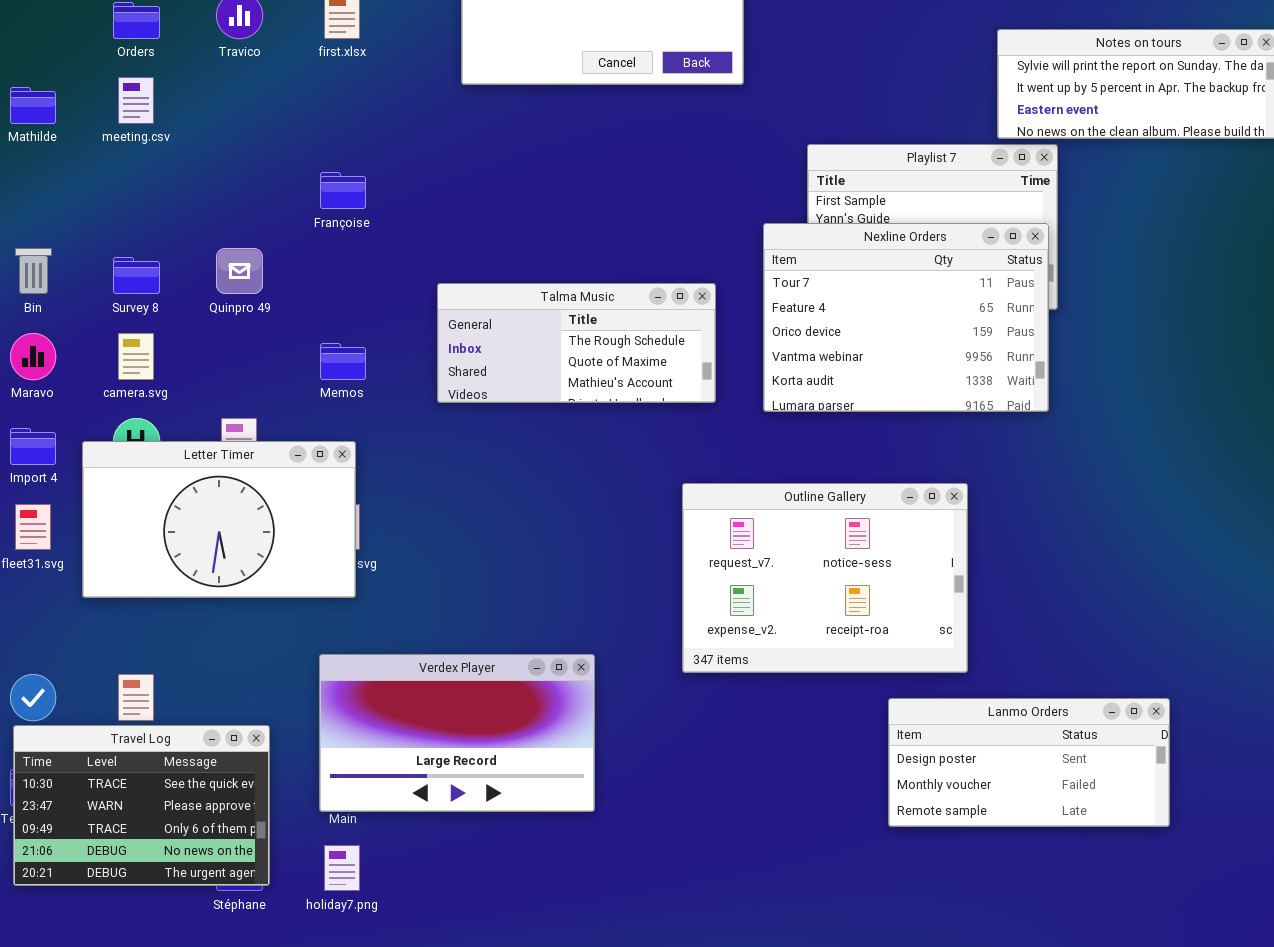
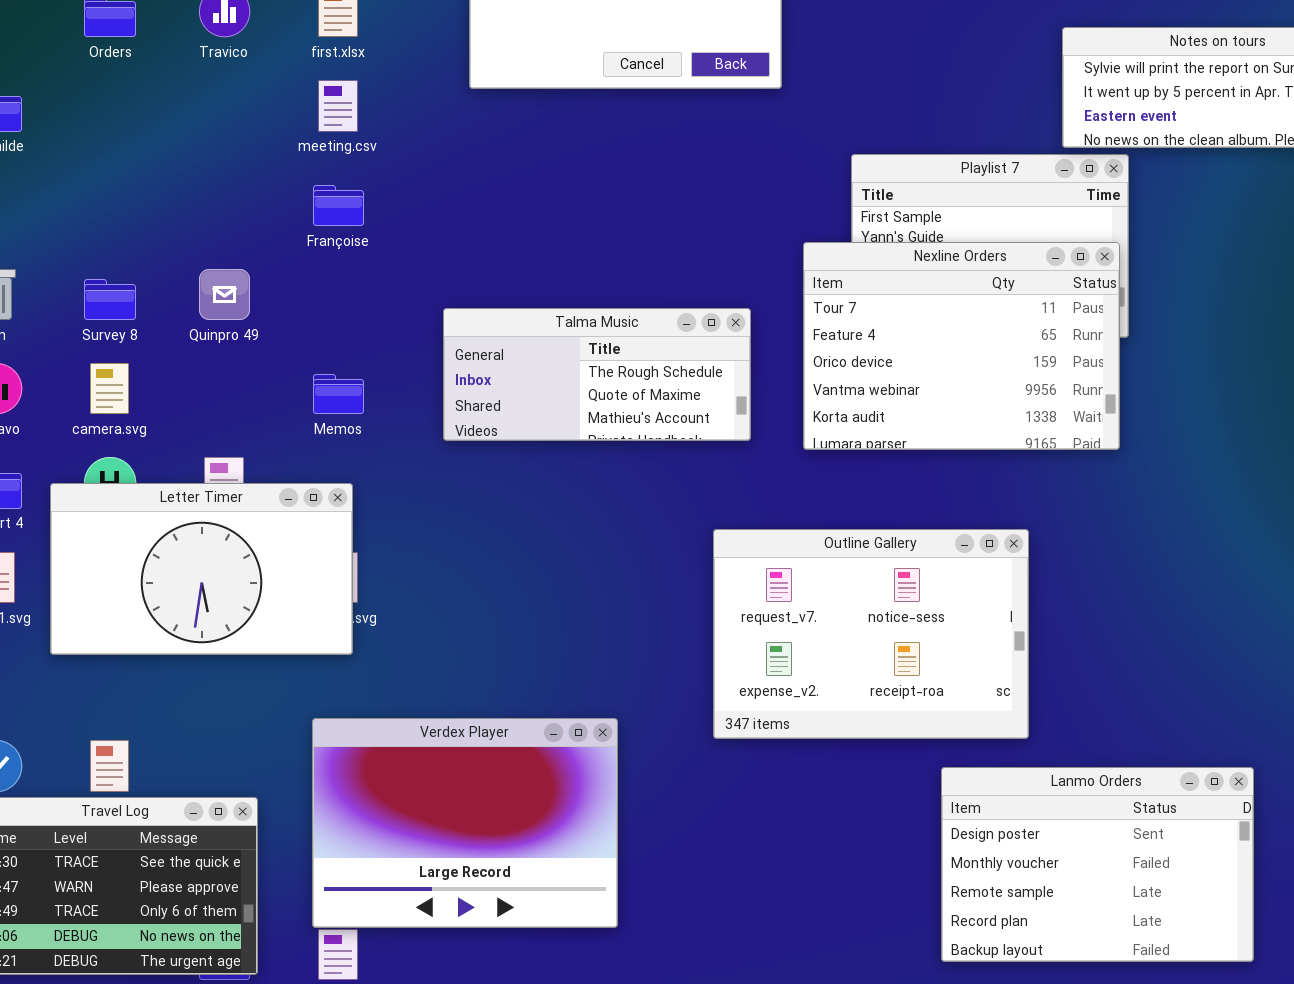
meeting.csv: [118,77,154,124] -> [318,80,358,132], moved
Verdex Player: [319,654,595,812] -> [312,718,618,928], resized
Lanmo Orders: [888,698,1170,827] -> [941,767,1254,962], resized

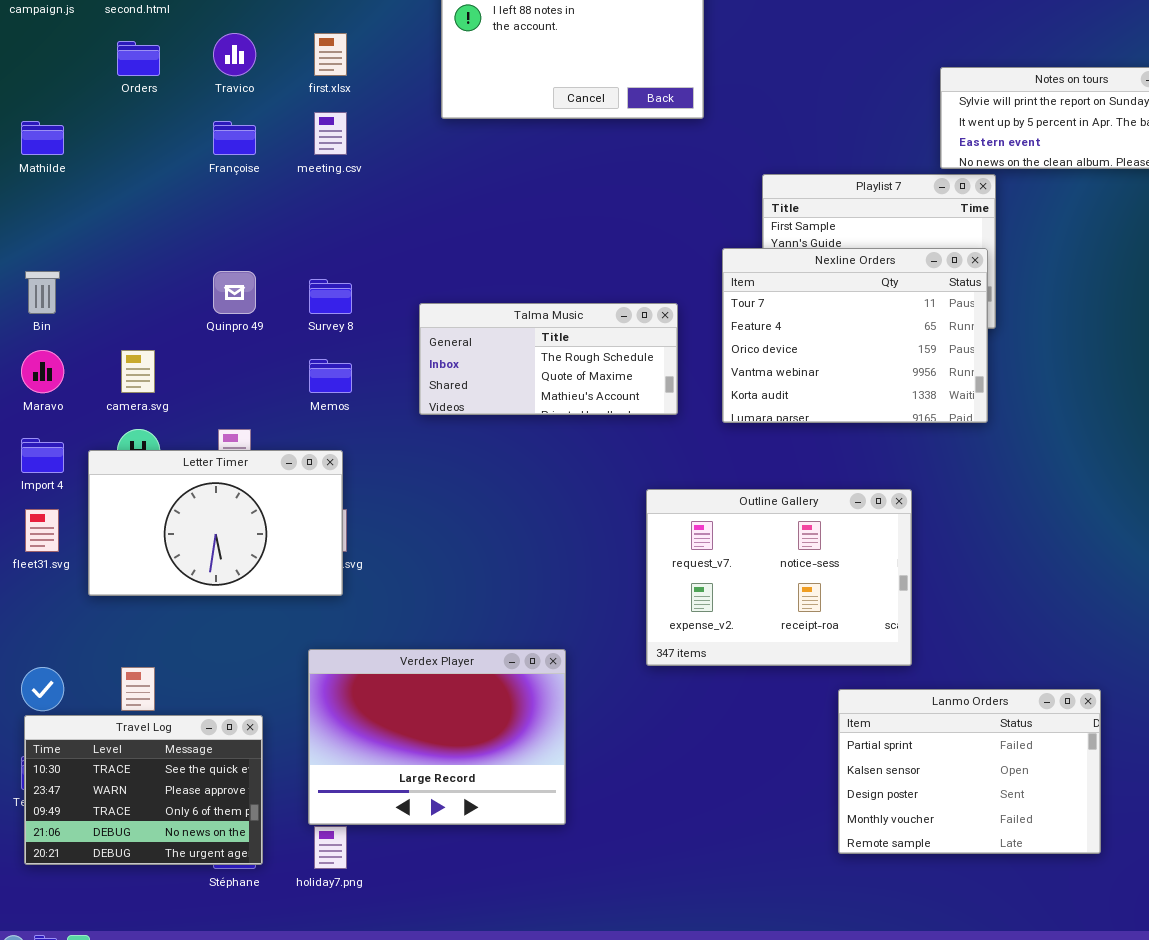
Françoise: [313,185,364,226] -> [213,121,256,155], moved
Survey 8: [84,279,136,320] -> [309,279,352,314], moved
Lanmo Orders: [941,767,1254,962] -> [838,689,1101,854], scrolled up 2 rows

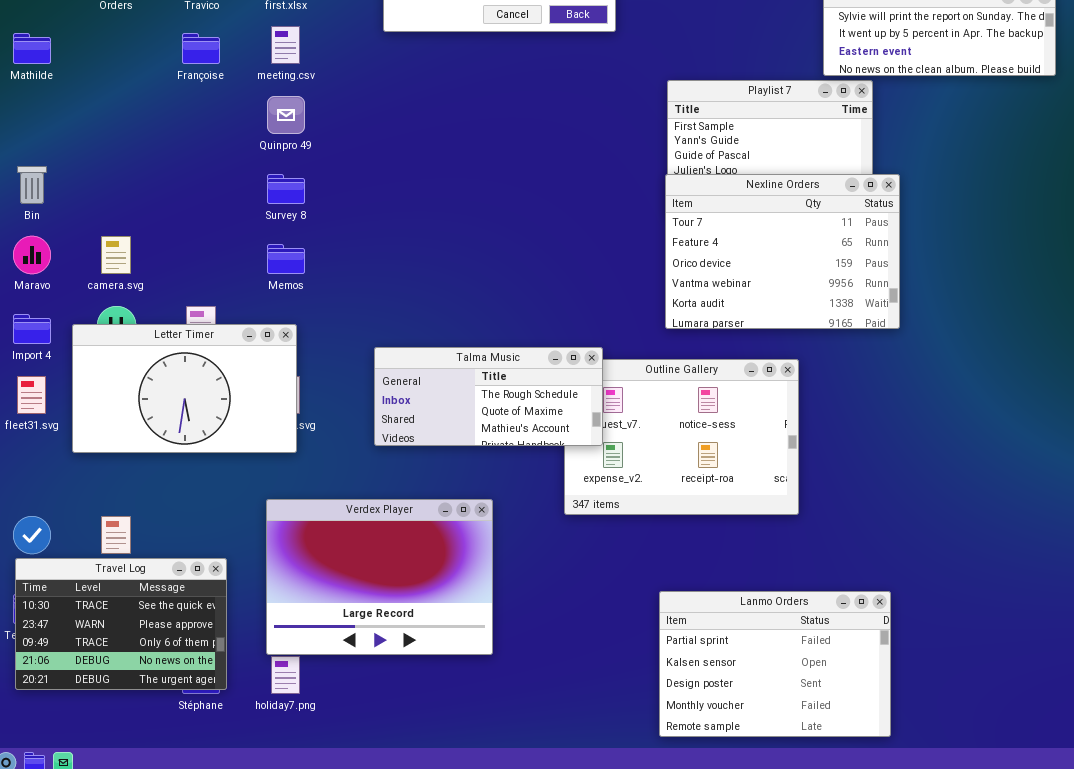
Nexline Orders: [722,248,988,423] -> [665,174,900,329], moved
Quinpro 49: [213,271,256,314] -> [267,96,305,134], moved
Talma Music: [419,303,678,415] -> [374,347,603,446], moved
Lanmo Orders: [838,689,1101,854] -> [659,591,891,737], moved

